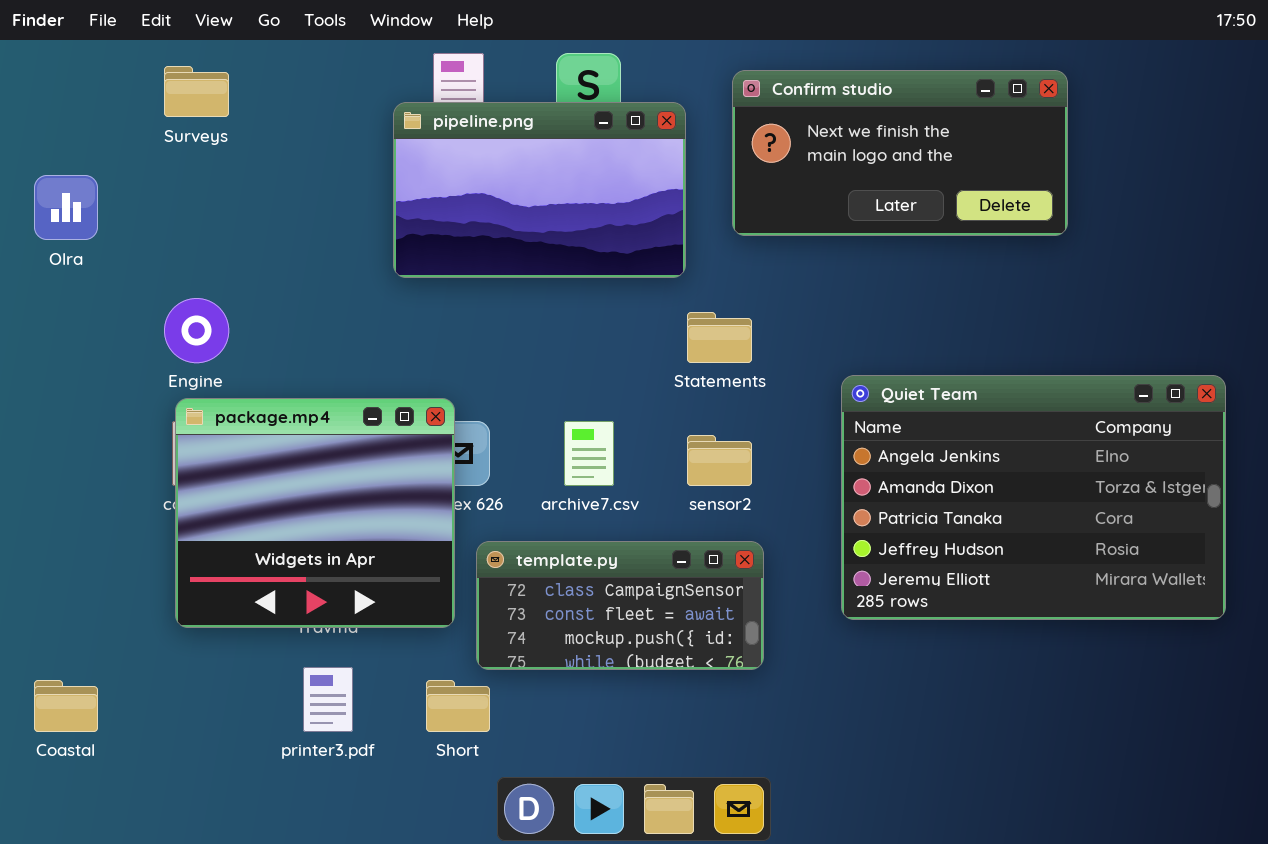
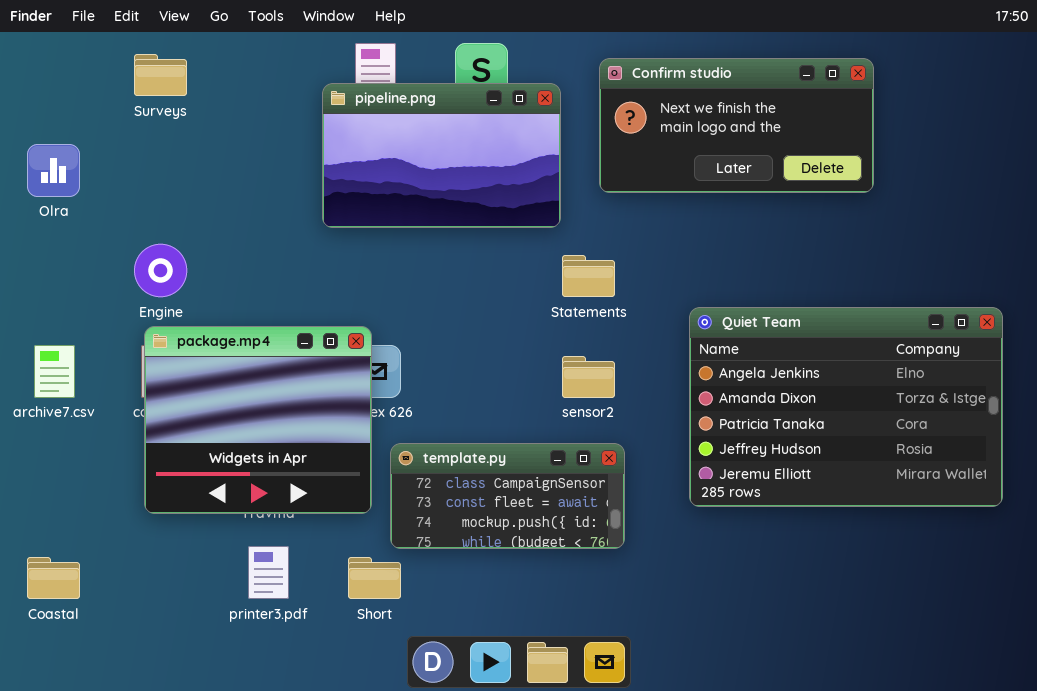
archive7.csv: [564,421,614,486] -> [34,345,75,398], moved

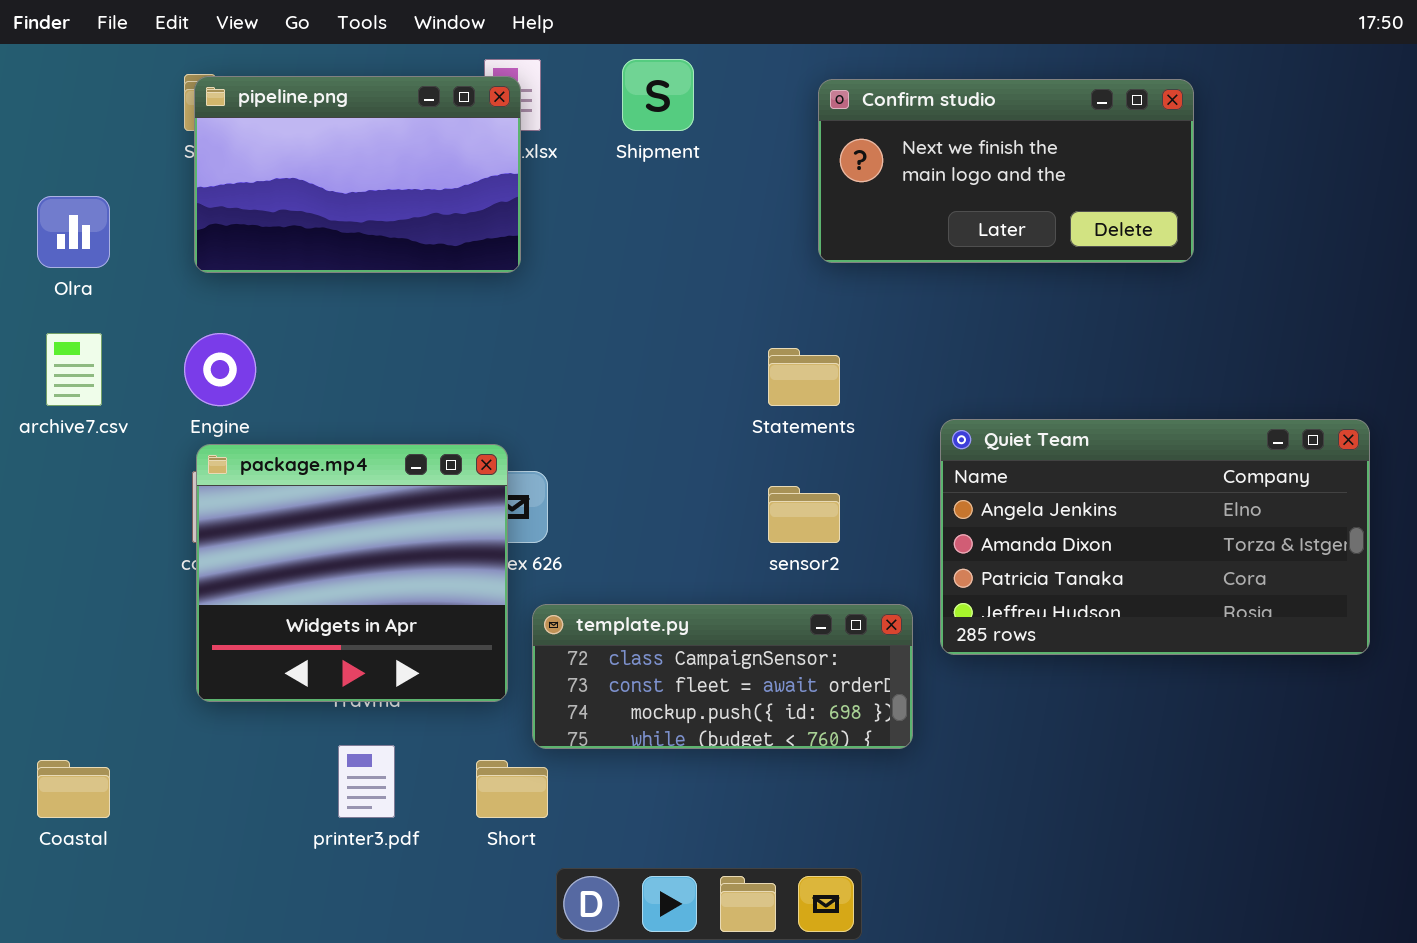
pipeline.png: [322,83,561,228] -> [194,76,521,273], moved
Quiet Team: [689,307,1003,507] -> [940,419,1370,655], resized
archive7.csv: [34,345,75,398] -> [46,333,102,406], moved
template.py: [390,443,625,549] -> [532,604,913,749], resized

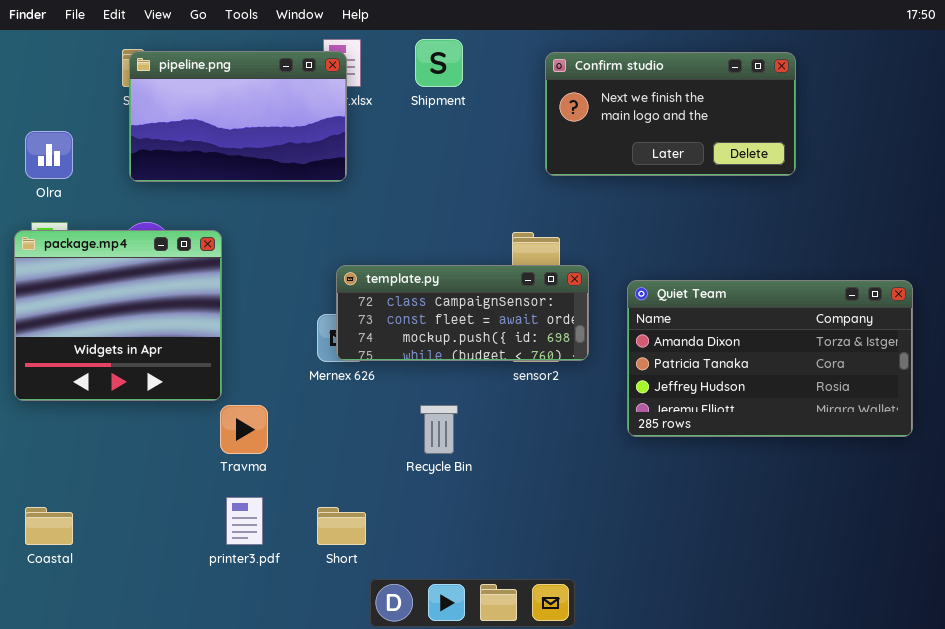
Quiet Team: [940,419,1370,655] -> [627,280,913,437], scrolled down 1 row
package.mp4: [196,444,508,702] -> [14,230,222,401], moved
template.py: [532,604,913,749] -> [336,265,589,361], moved

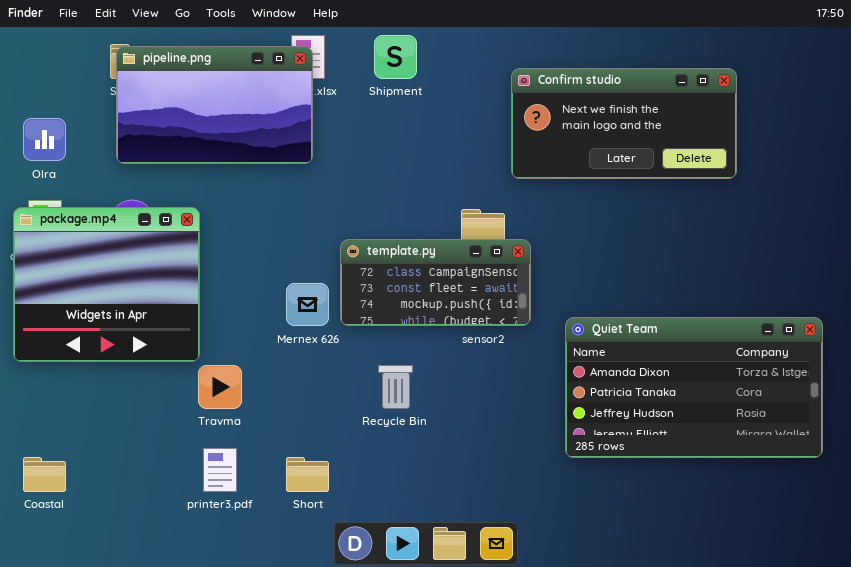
Confirm studio: [545,52,796,176] -> [511,68,737,179], moved
template.py: [336,265,589,361] -> [340,239,531,326], resized
Quiet Team: [627,280,913,437] -> [565,317,823,458], moved

